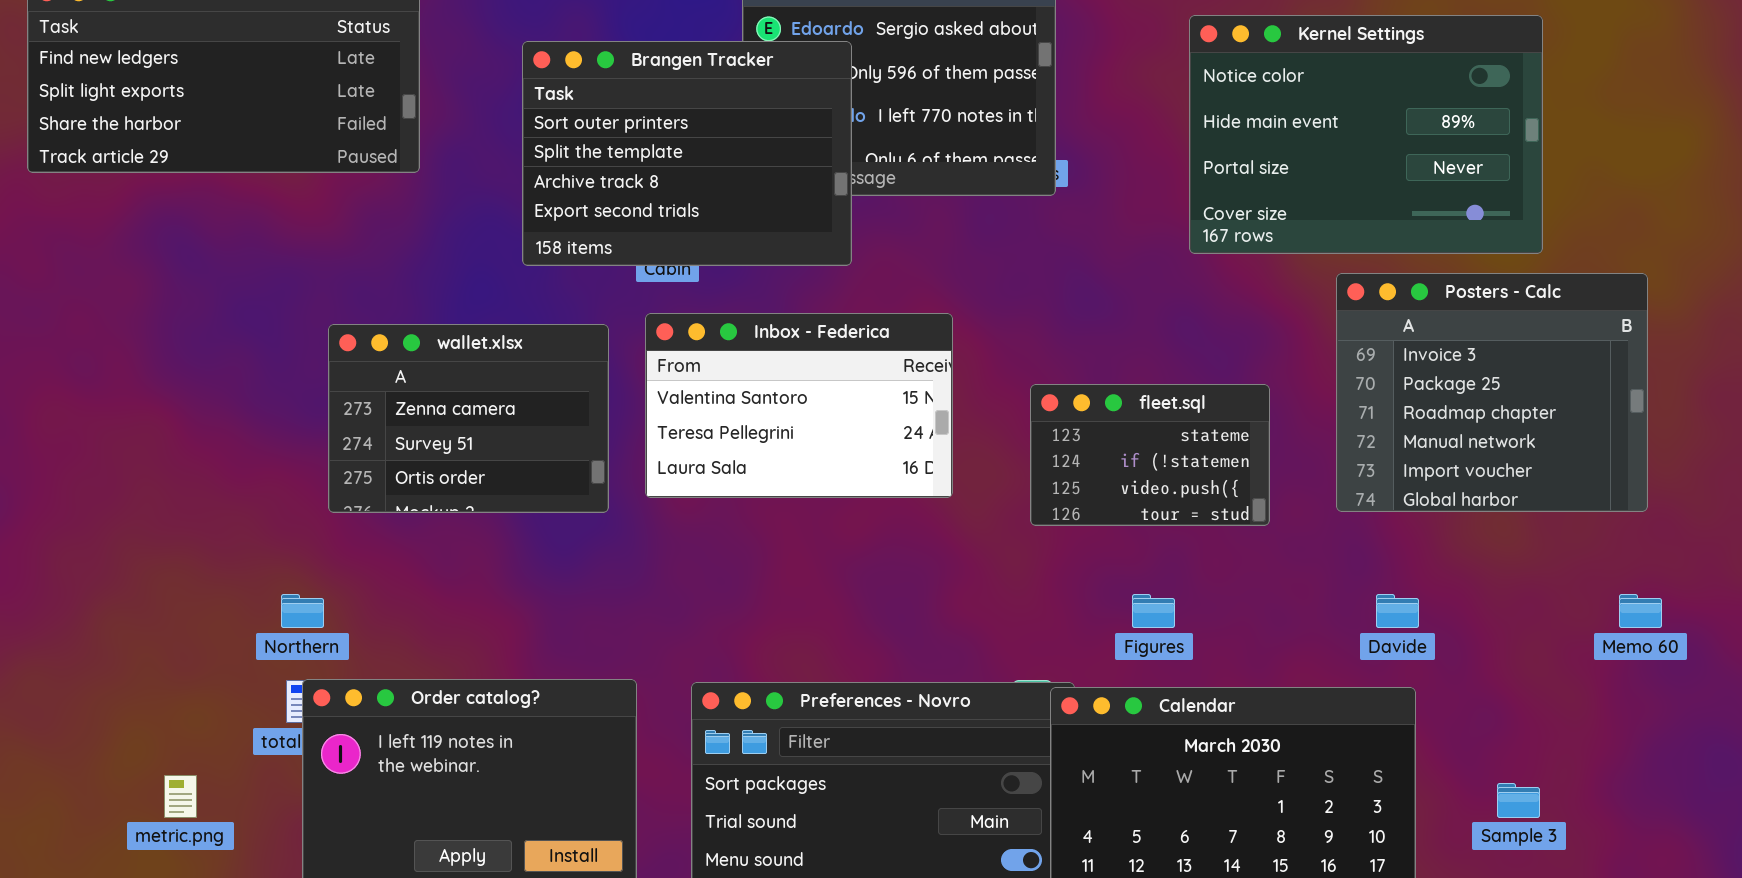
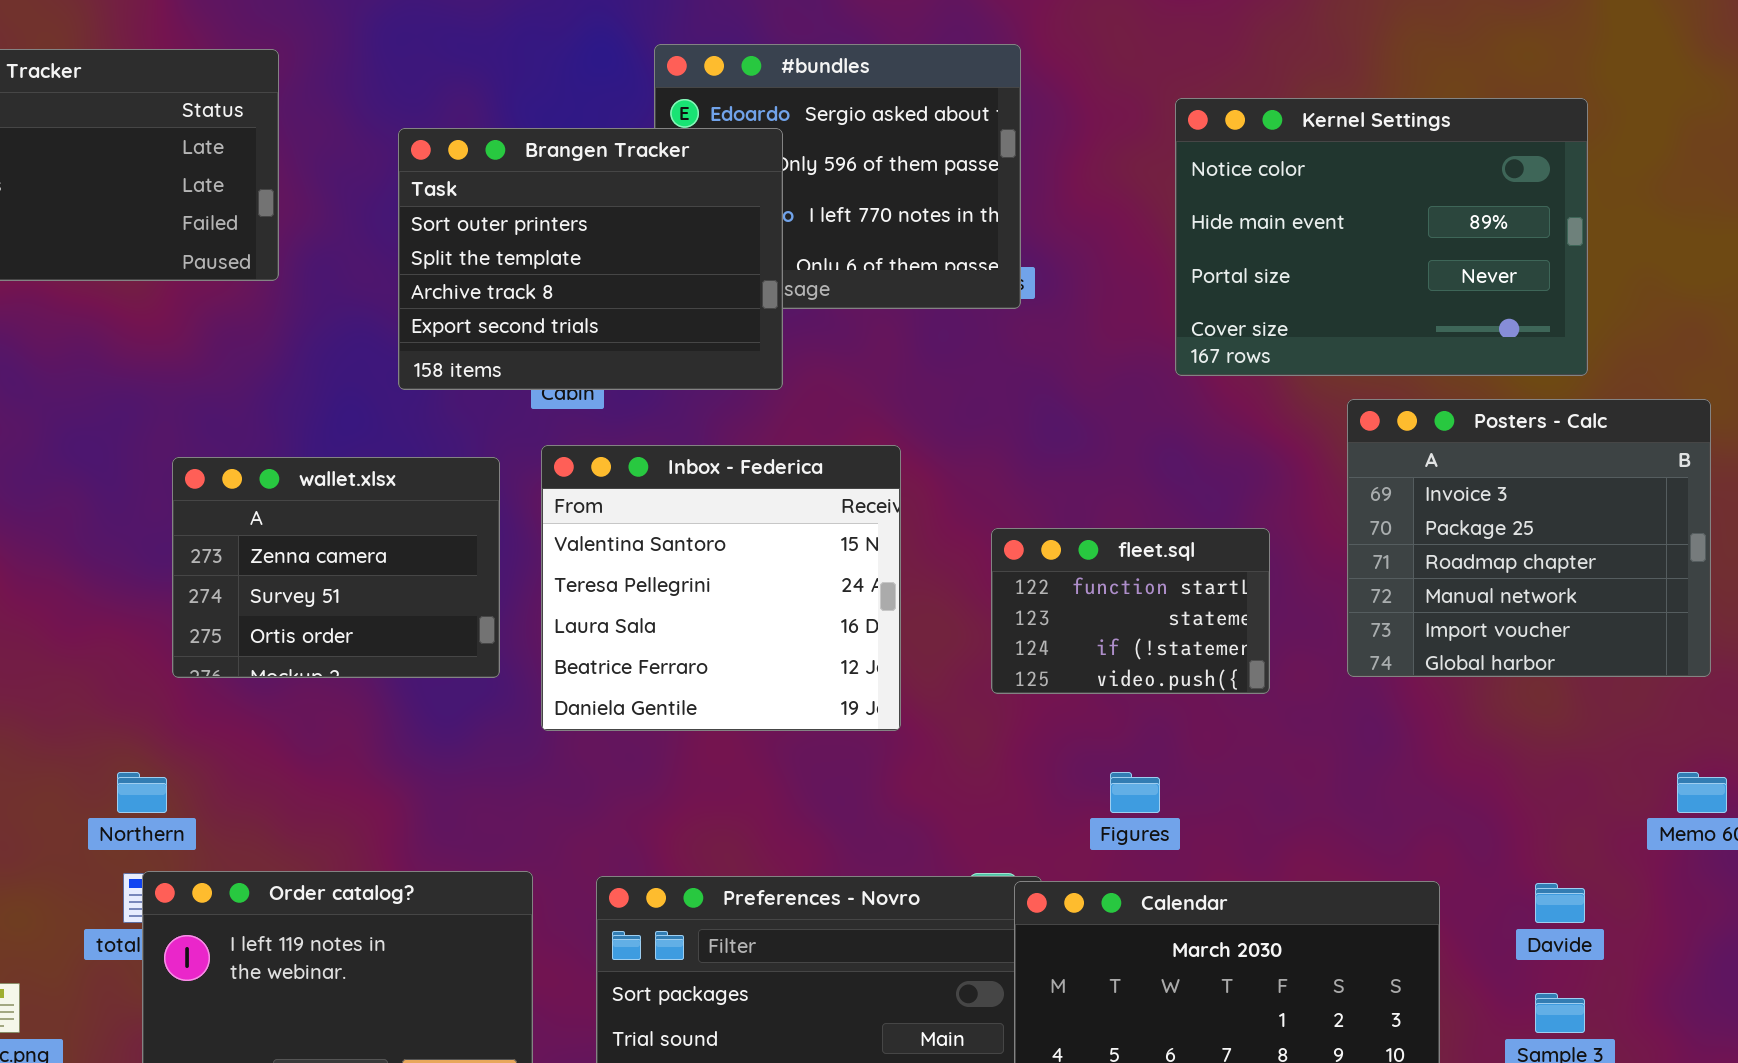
Inbox - Federica: [645,313,953,498] -> [541,445,901,731], resized
fleet.sql: [1030,384,1270,526] -> [991,528,1270,694], scrolled up 1 row
Davide: [1376,594,1419,628] -> [1535,883,1585,923], moved

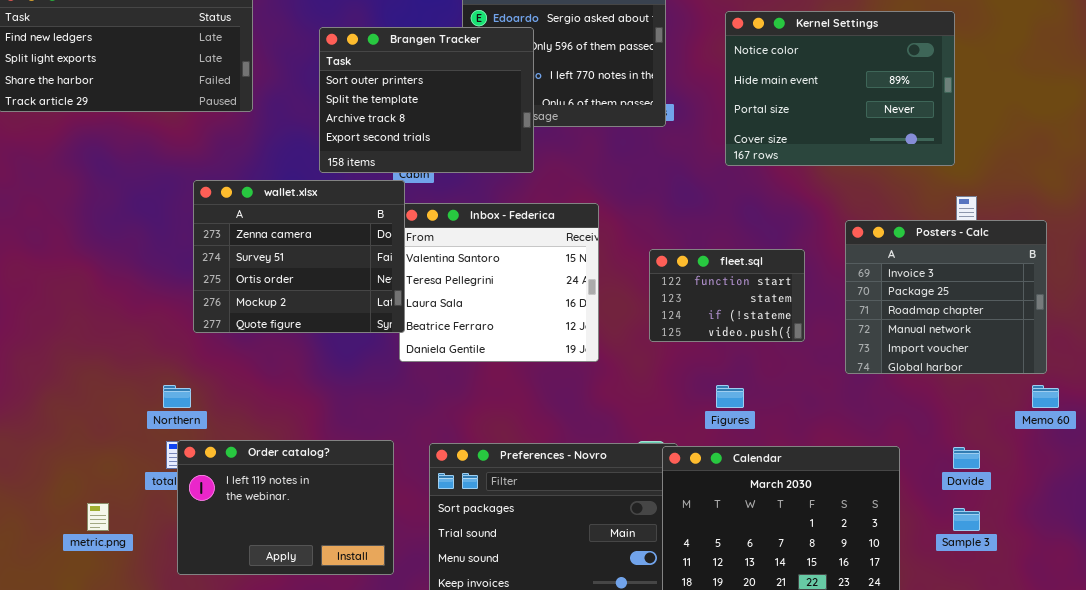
Kernel Settings: [1175,98,1588,376] -> [725,11,955,166], moved
Posters - Calc: [1347,399,1711,677] -> [845,220,1047,374], moved
wallet.xlsx: [172,457,500,678] -> [193,180,405,333], resized

